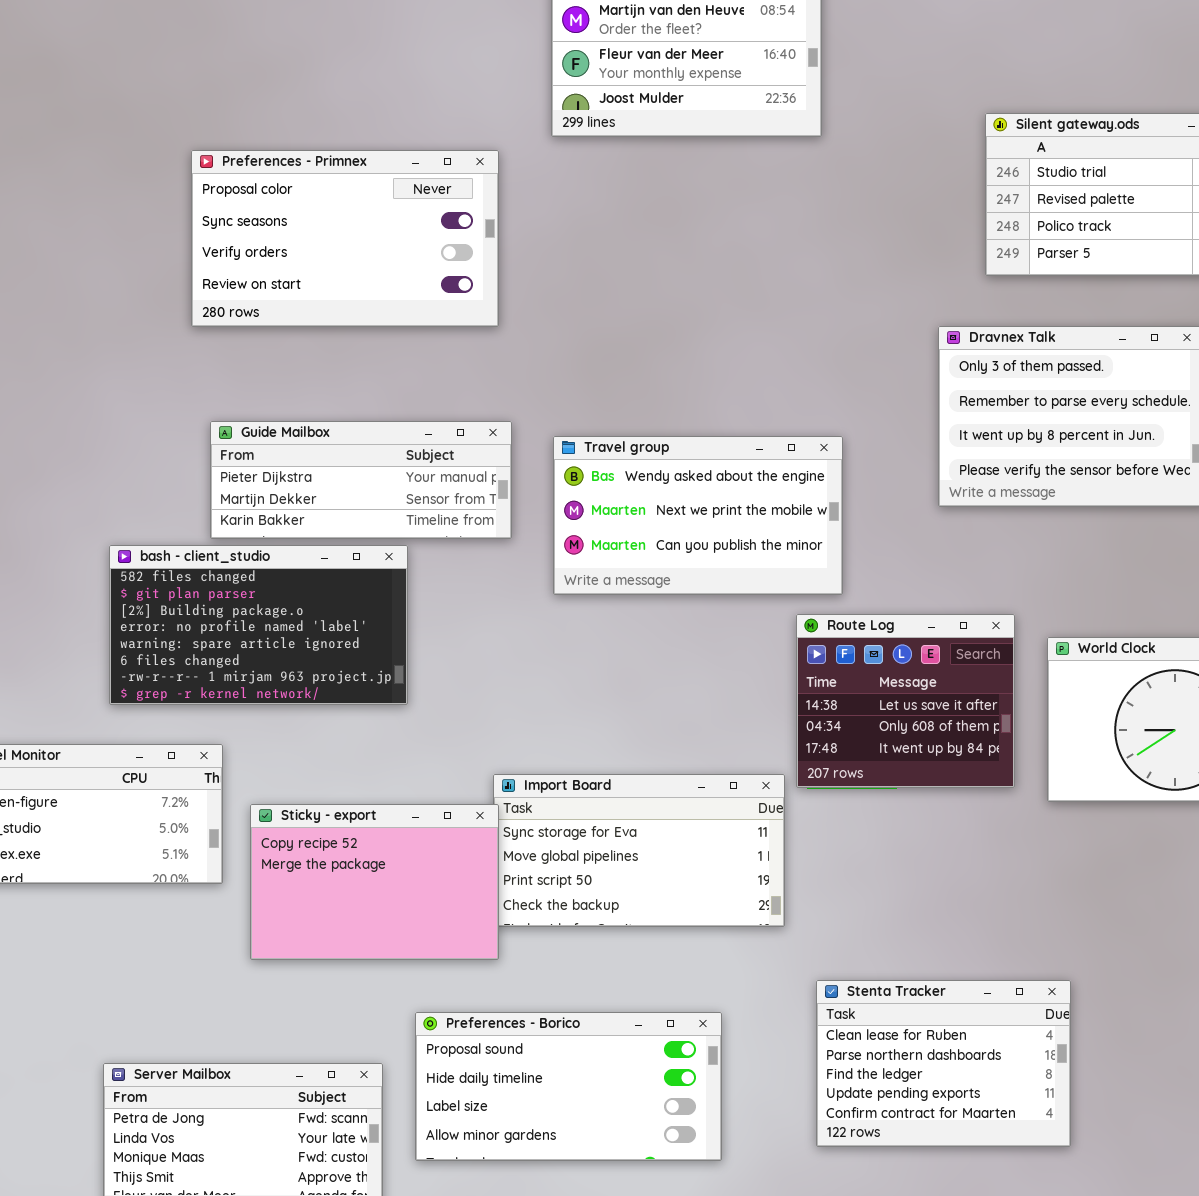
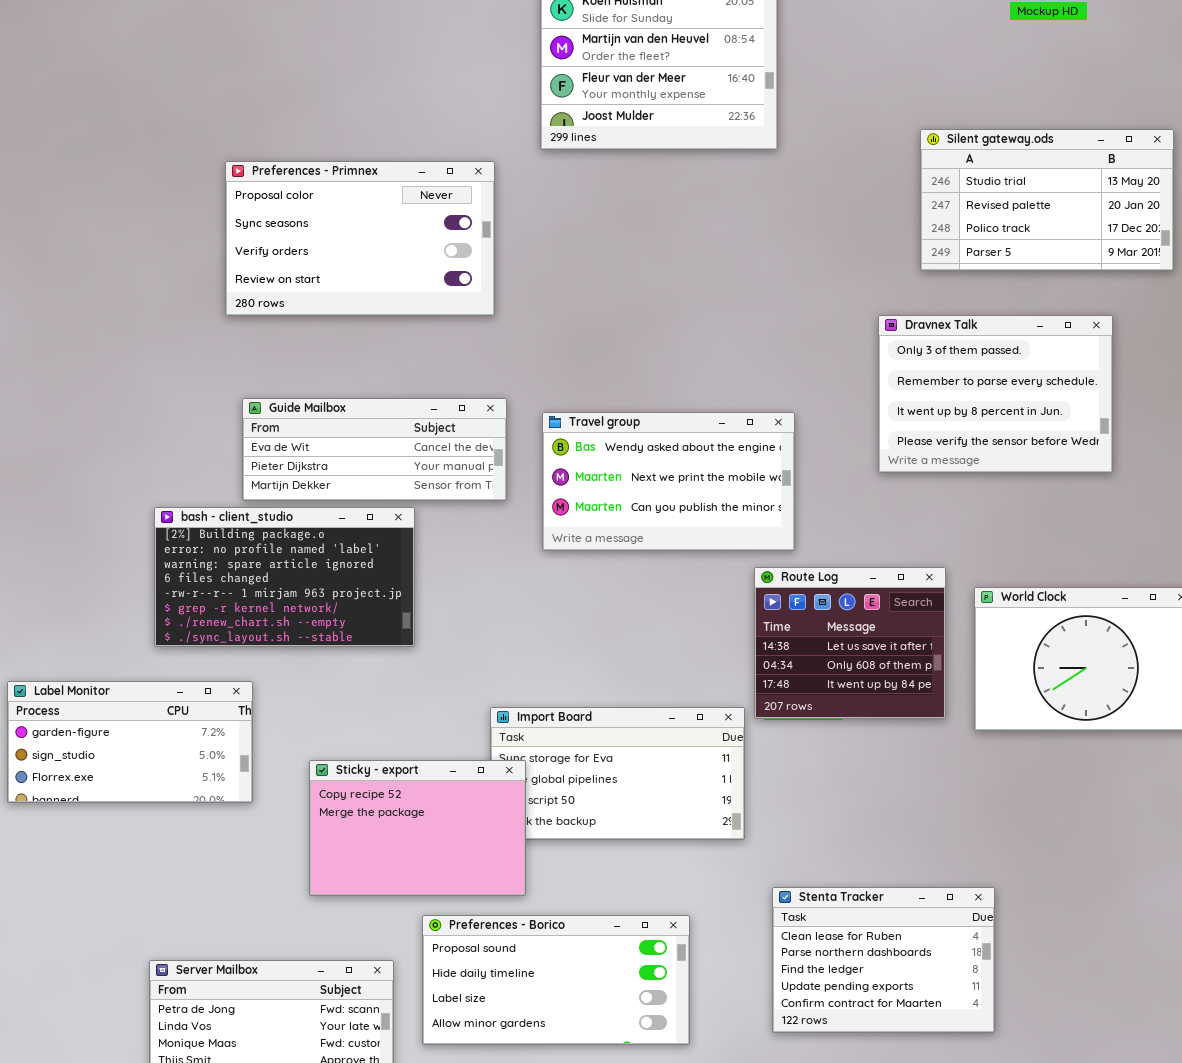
Guide Mailbox: [210,421,512,539] -> [242,398,507,501], scrolled up 1 row
bash - client_studio: [109,545,408,705] -> [154,507,415,647], scrolled down 2 rows
Sticky - export: [250,804,499,960] -> [309,760,526,896], moved

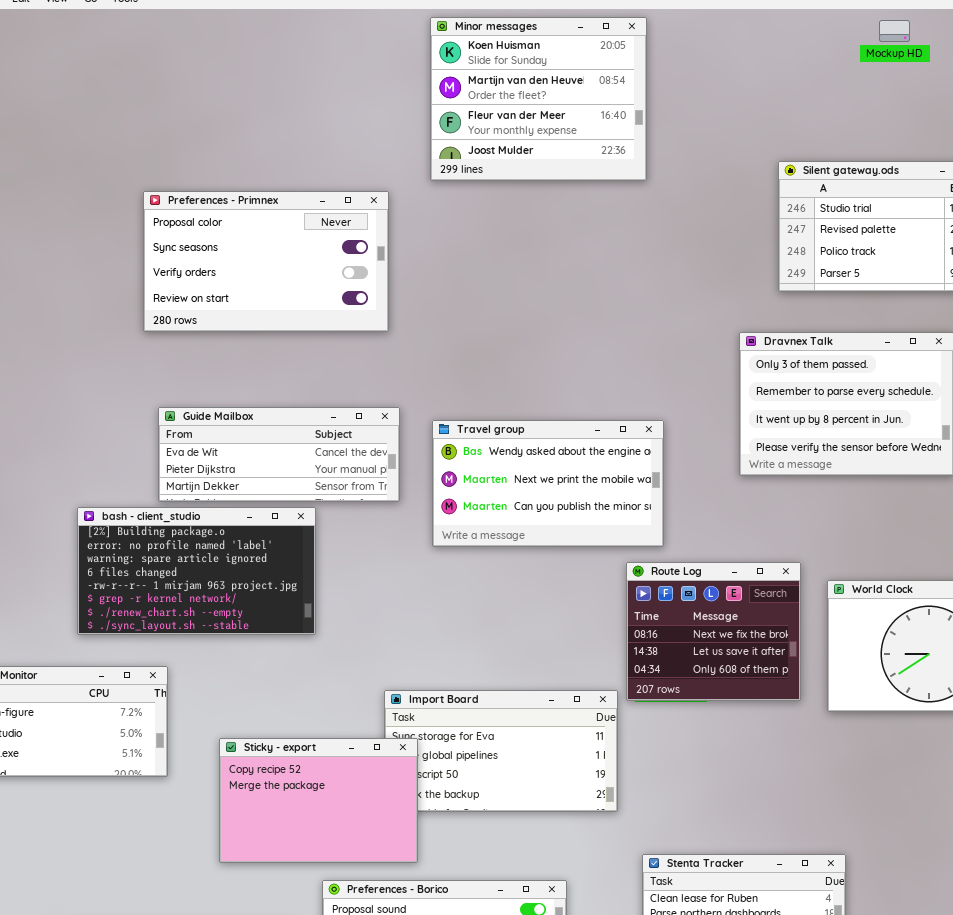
Route Log: [754,567,946,719] -> [626,562,801,701], scrolled up 1 row

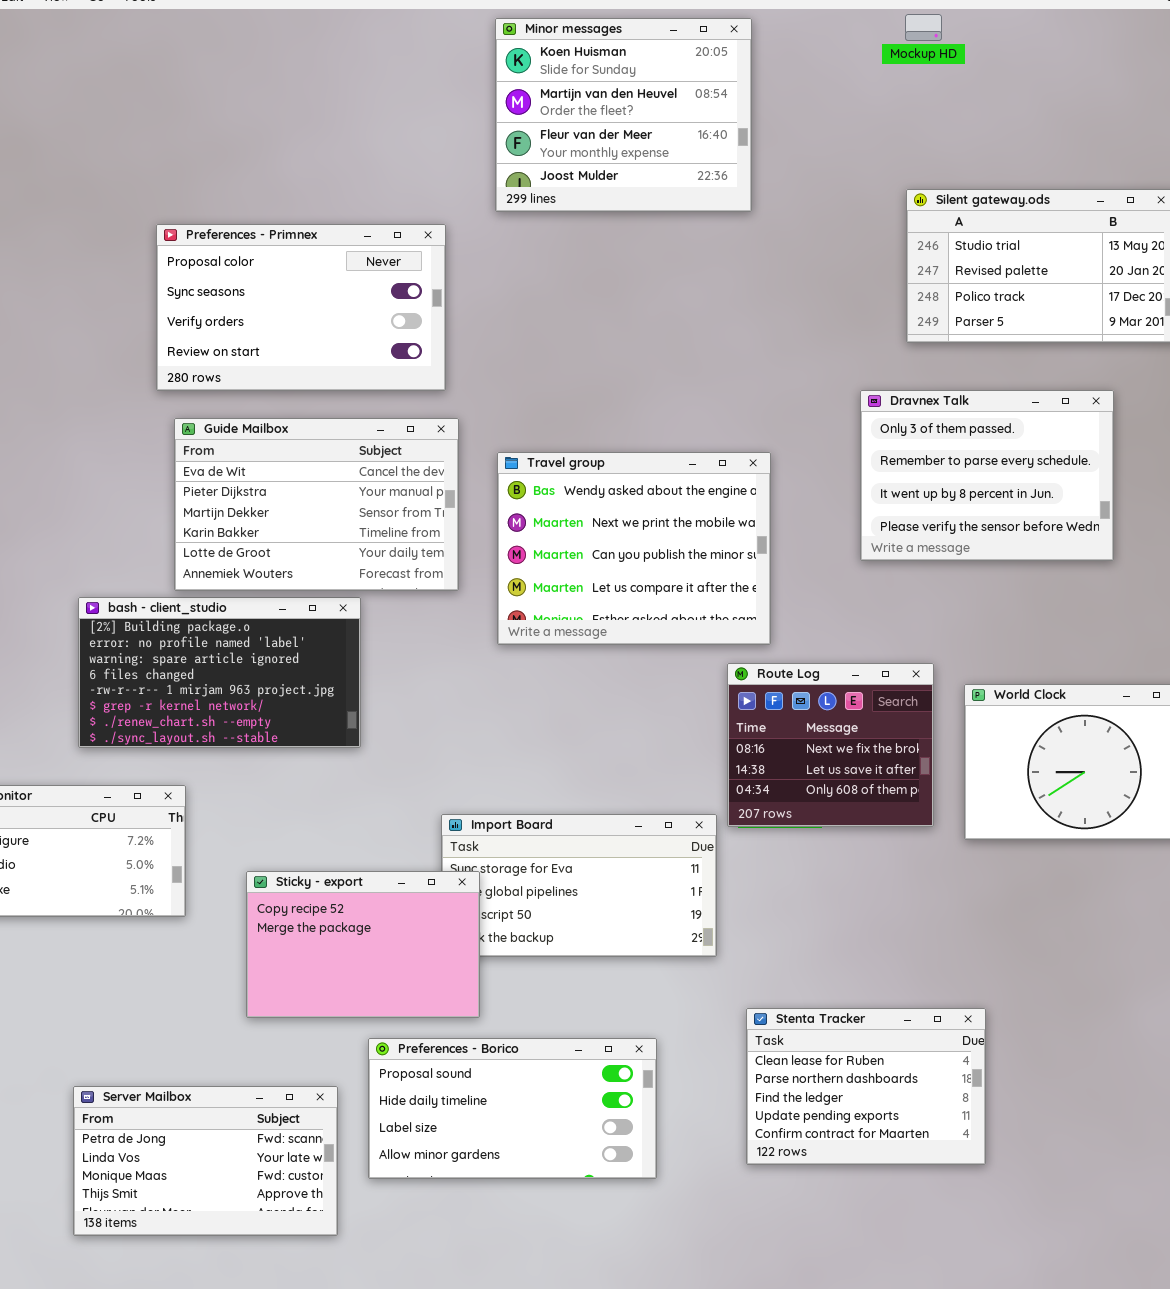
Mockup HD: [879,20,910,42] -> [905,14,942,41], moved
Guide Mailbox: [158,407,400,502] -> [174,418,459,591], resized
Travel group: [432,420,664,547] -> [497,452,771,645], resized

